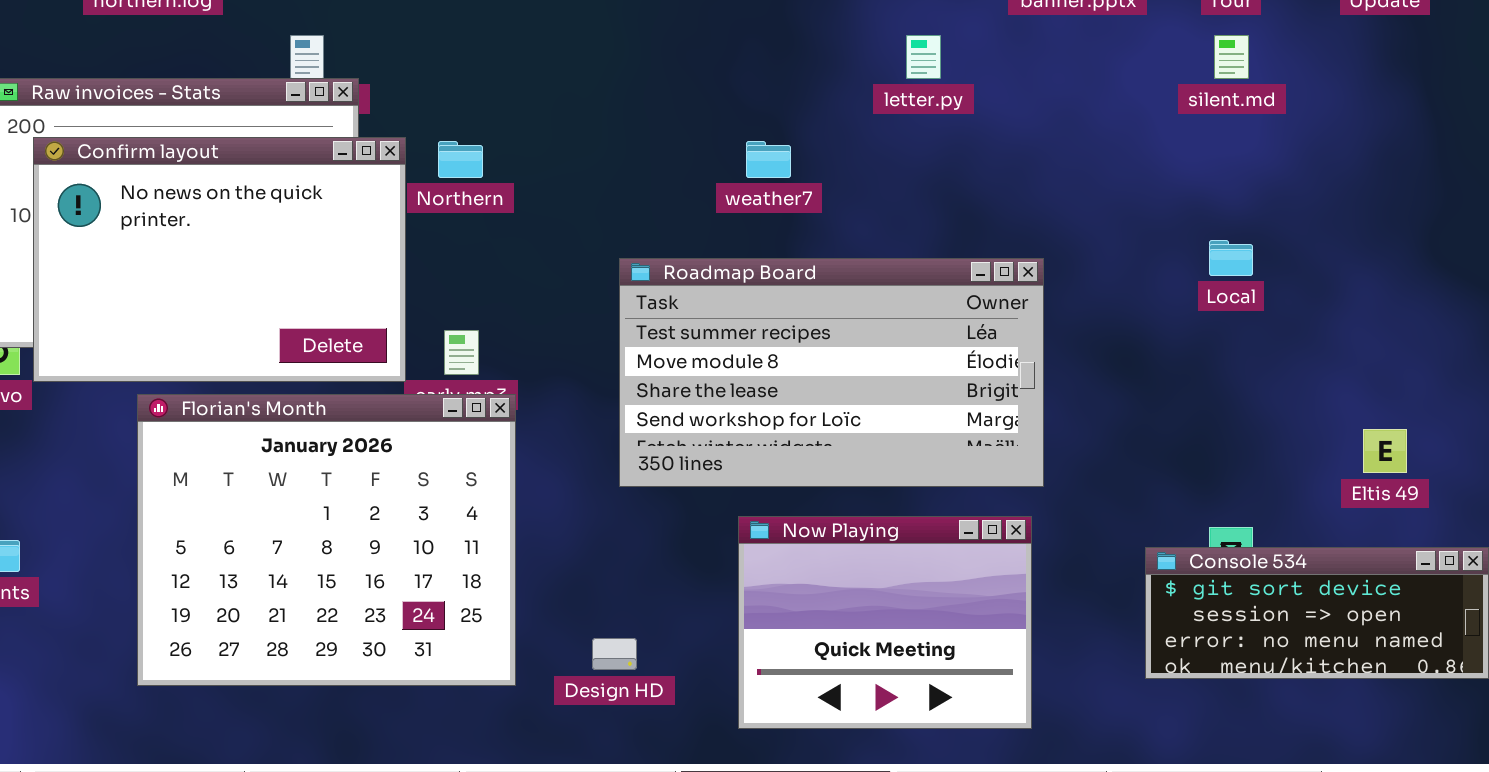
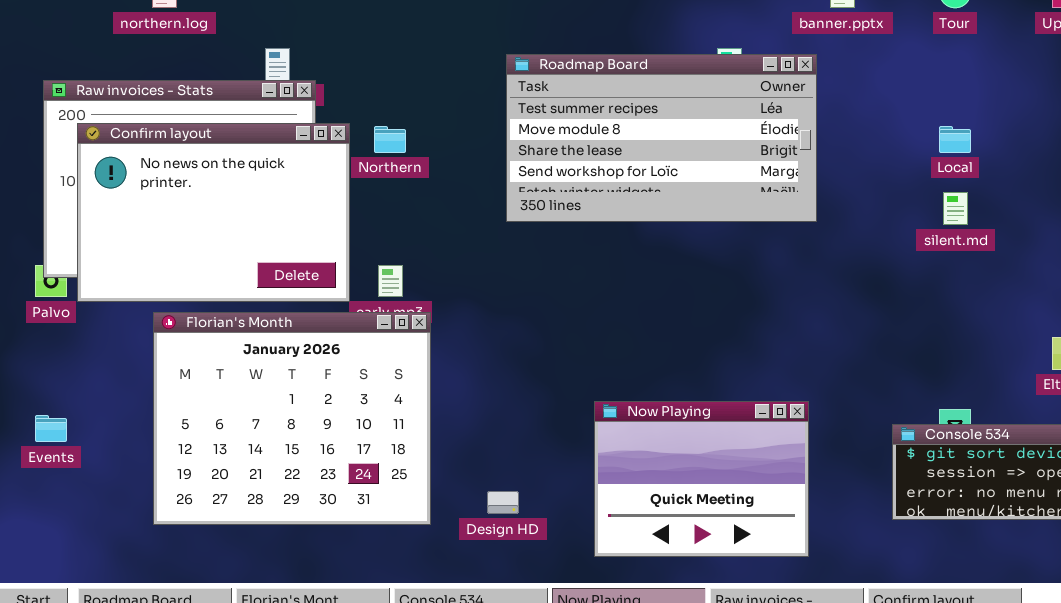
silent.md: [1214,35,1249,79] -> [943,192,968,225], moved
Local: [1209,240,1253,276] -> [939,126,971,153], moved
Roadmap Board: [619,258,1044,487] -> [506,54,817,222], moved

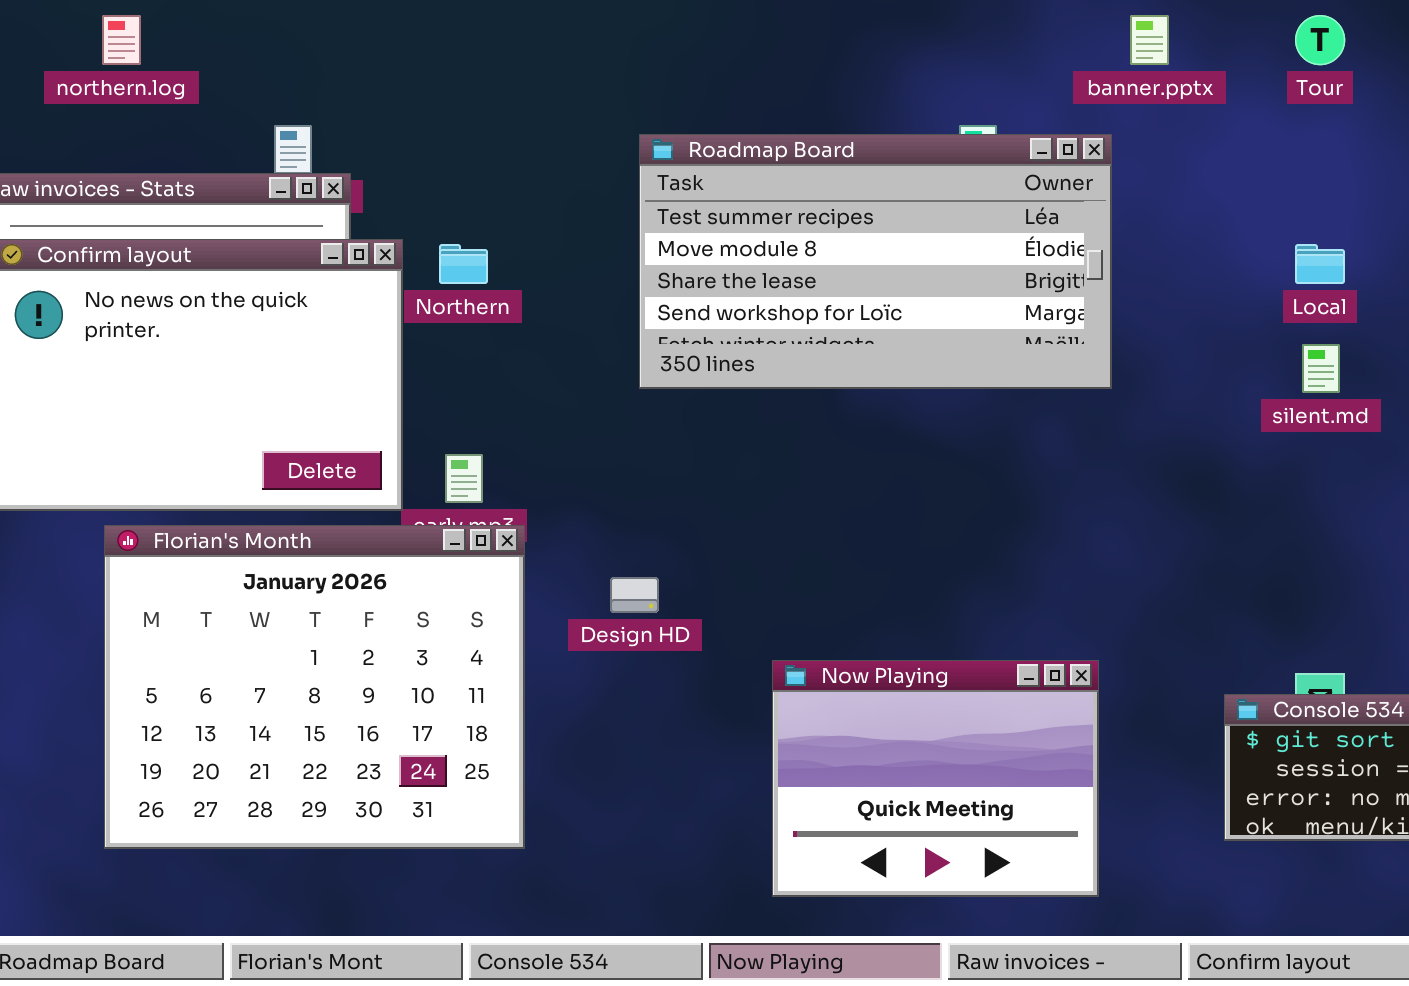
Design HD: [487,491,519,514] -> [610,577,659,613], moved

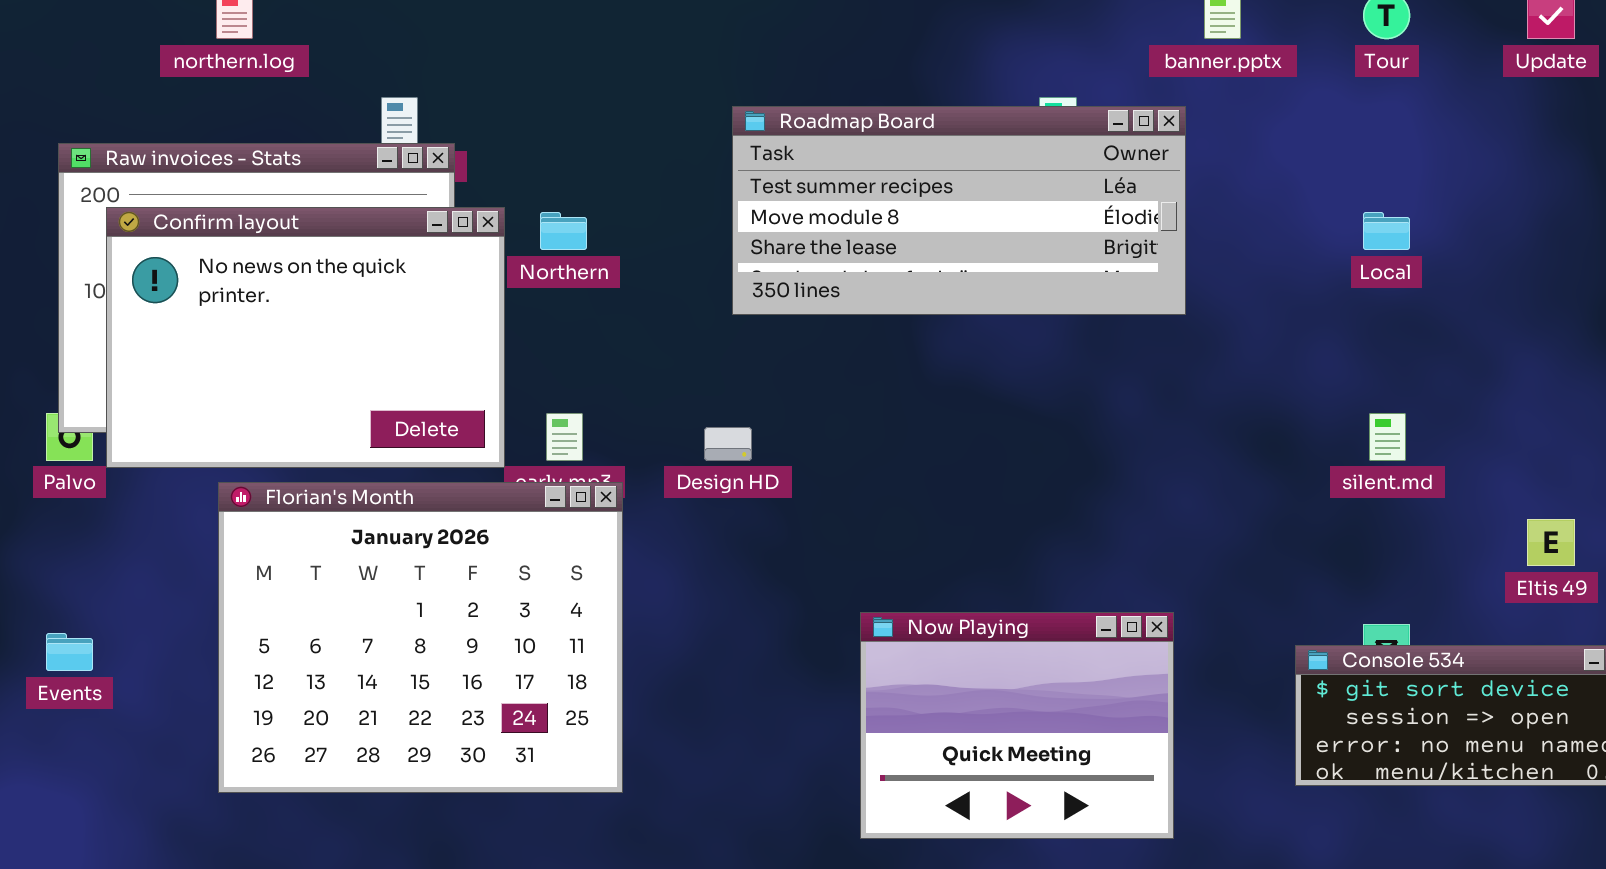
Roadmap Board: [639,134,1112,389] -> [732,106,1186,315], resized
silent.md: [1302,344,1340,393] -> [1369,413,1406,461], moved
Design HD: [610,577,659,613] -> [704,427,752,461], moved

